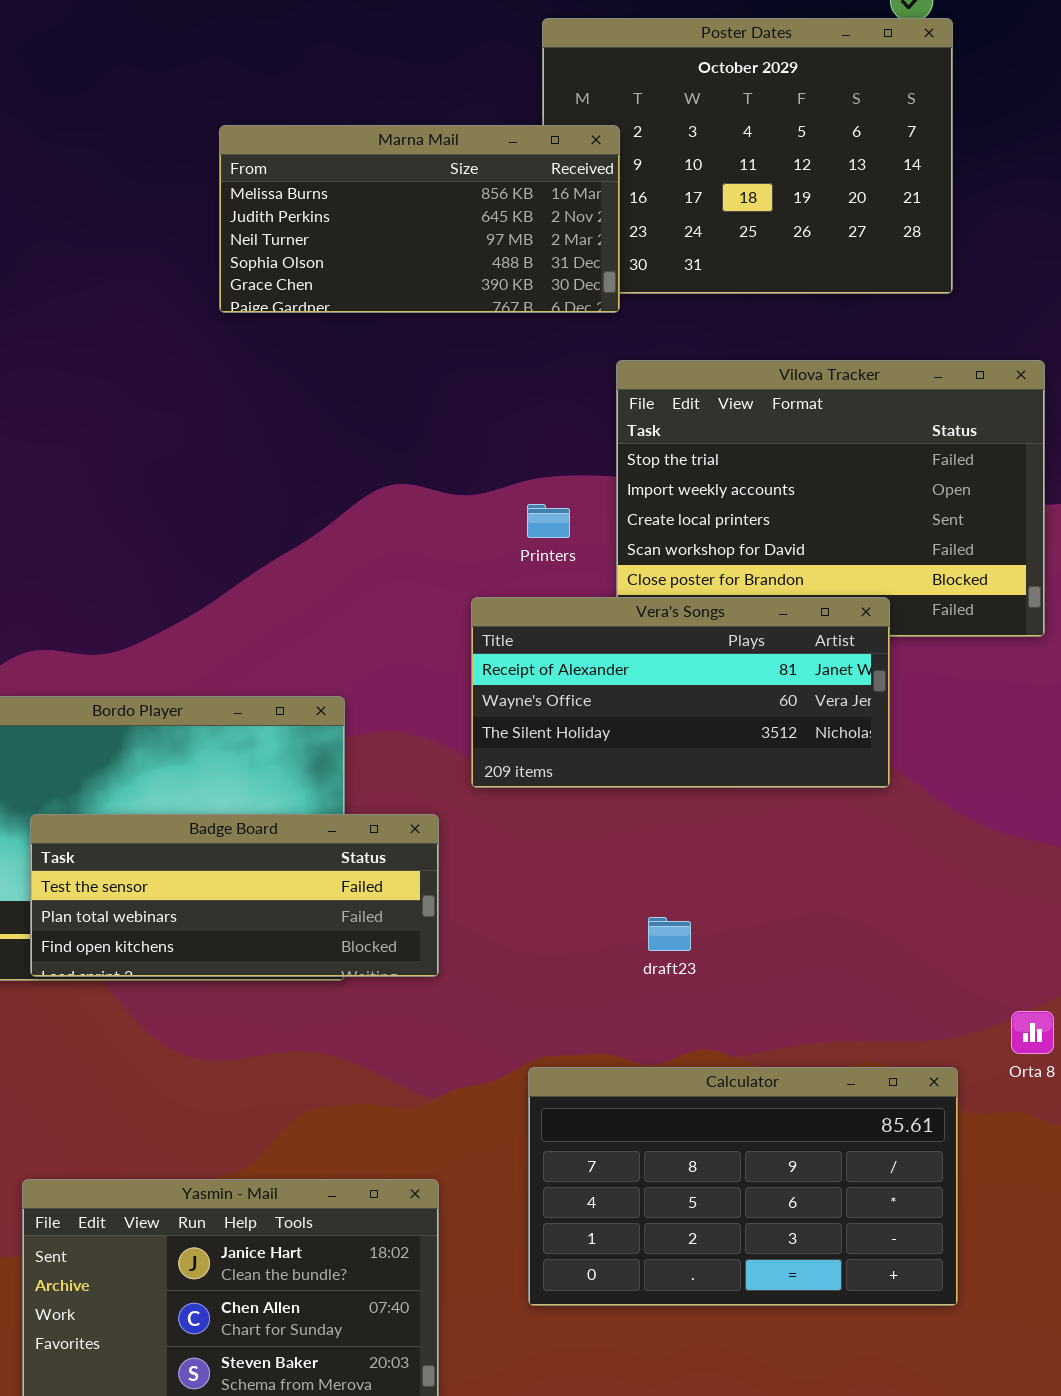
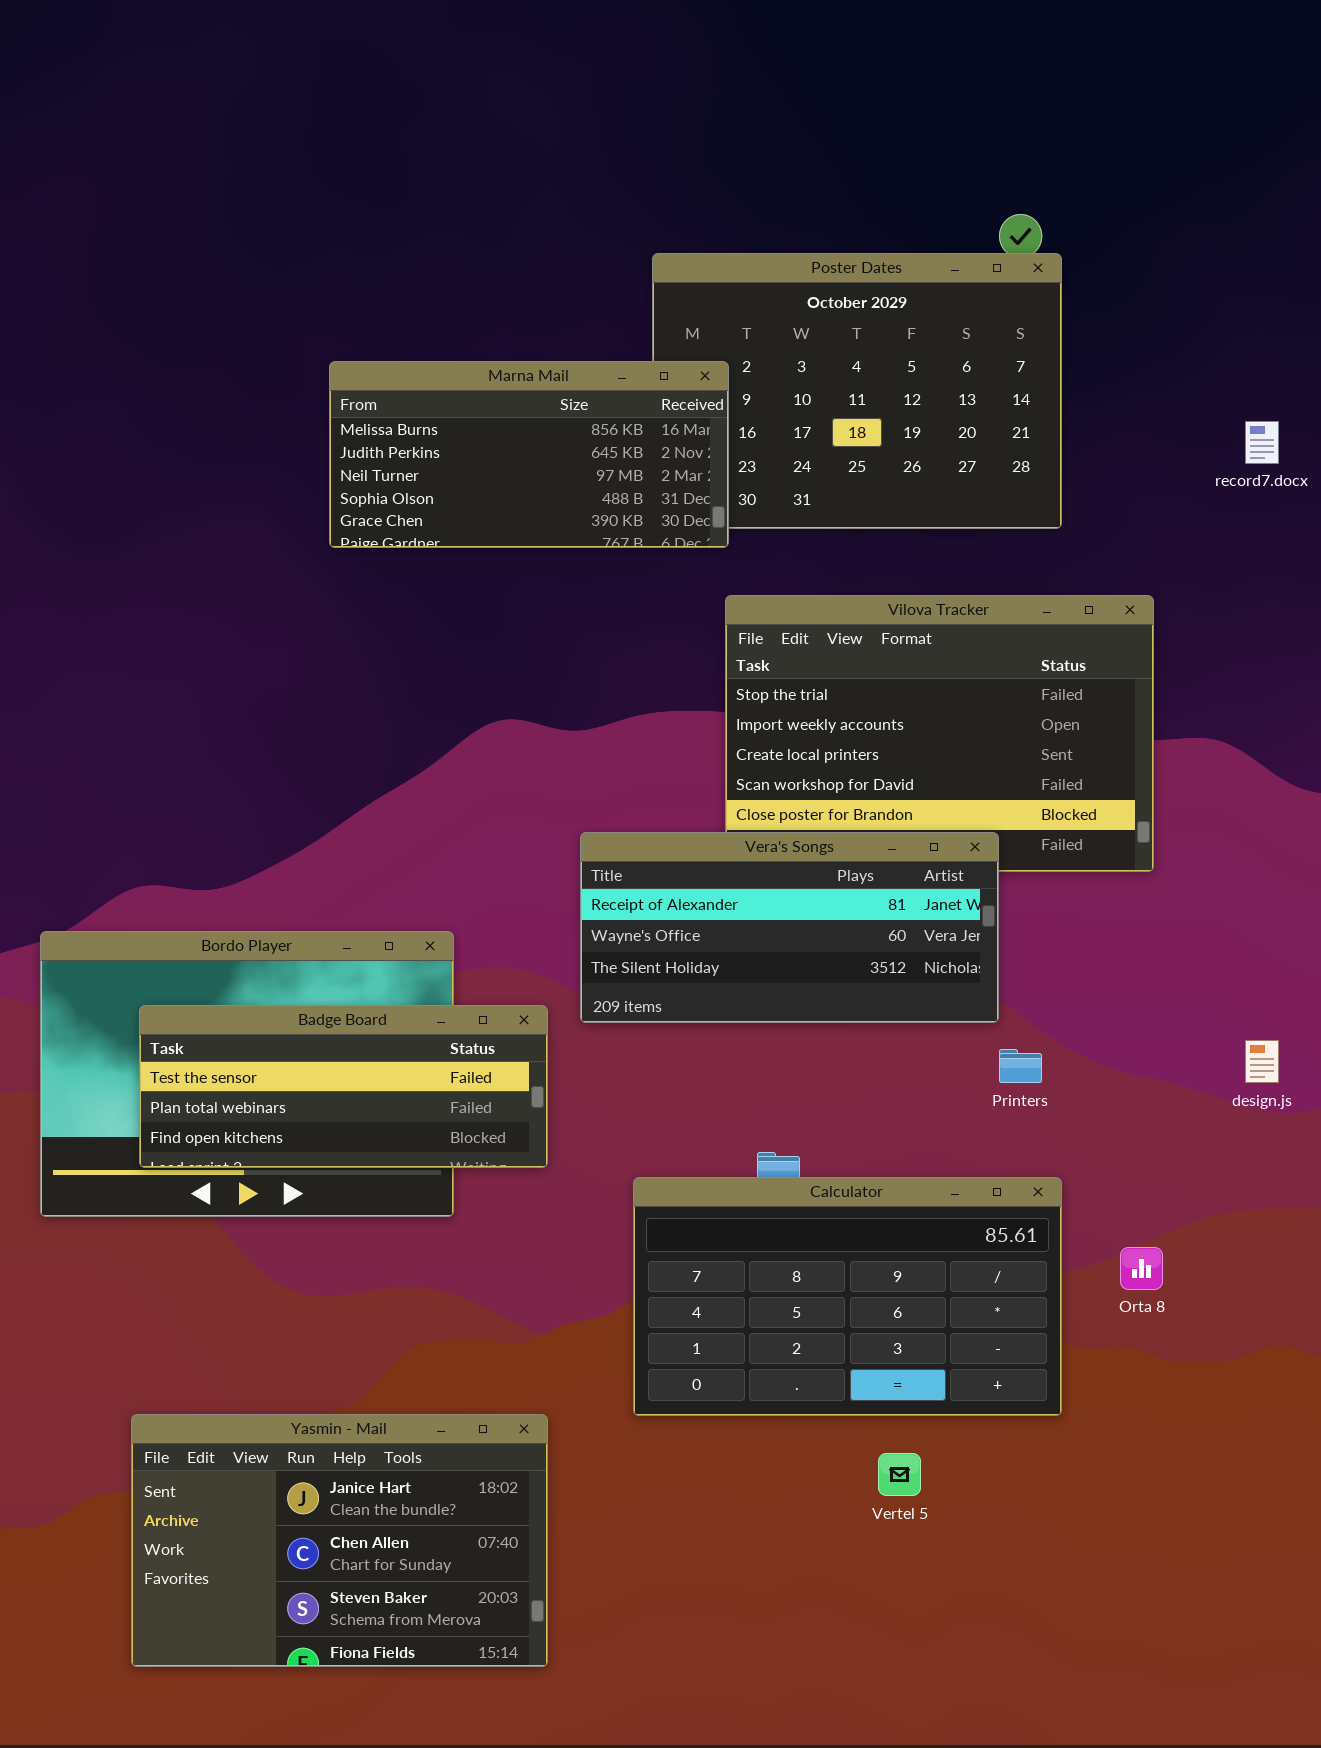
Printers: [527,504,570,538] -> [999,1049,1042,1083], moved
Badge Board: [30,814,439,977] -> [139,1005,548,1168], moved
Calculator: [528,1067,958,1306] -> [633,1177,1062,1416], moved

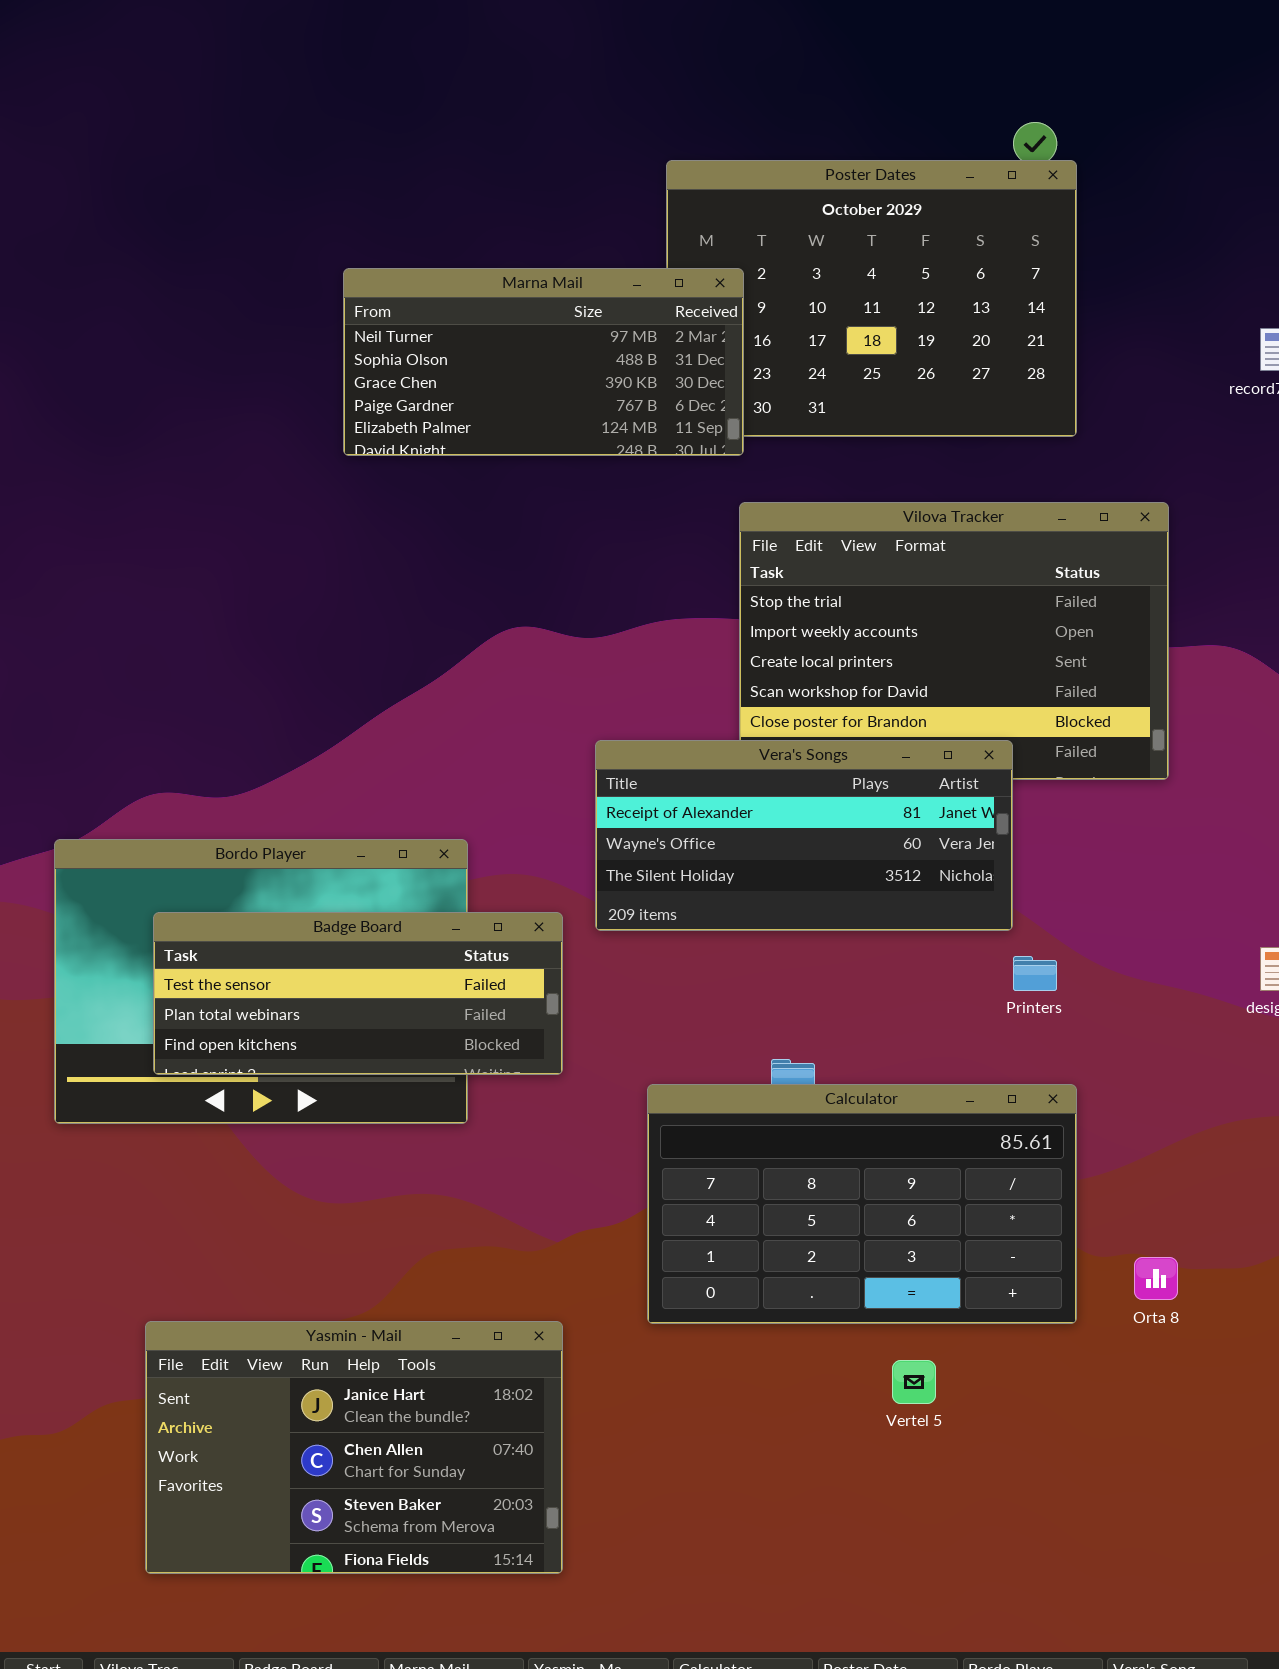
Marna Mail: [329,361,729,548] -> [343,268,744,456], scrolled down 2 rows
Orta 8: [1120,1247,1163,1290] -> [1134,1257,1178,1300], moved

